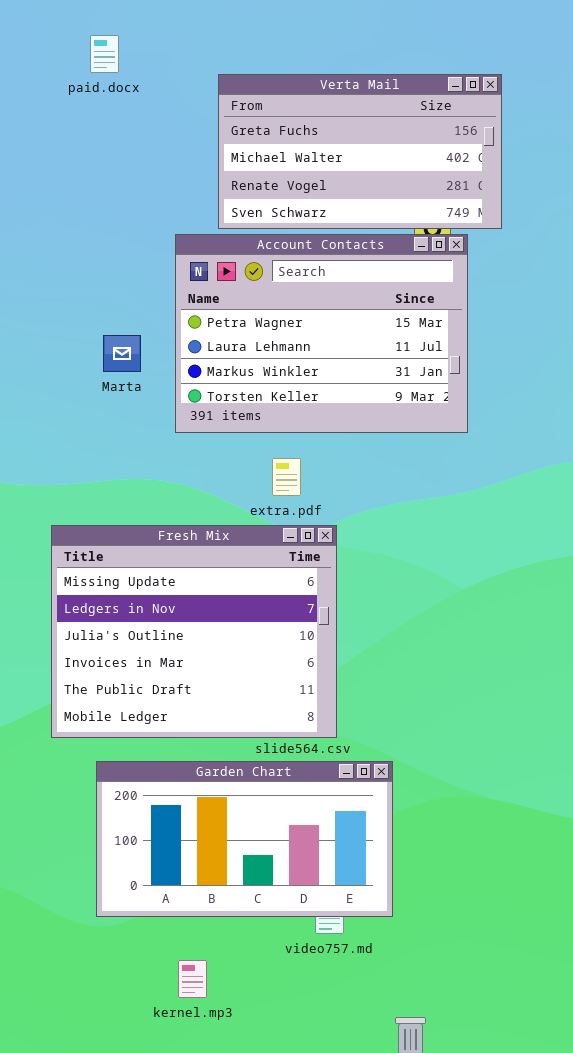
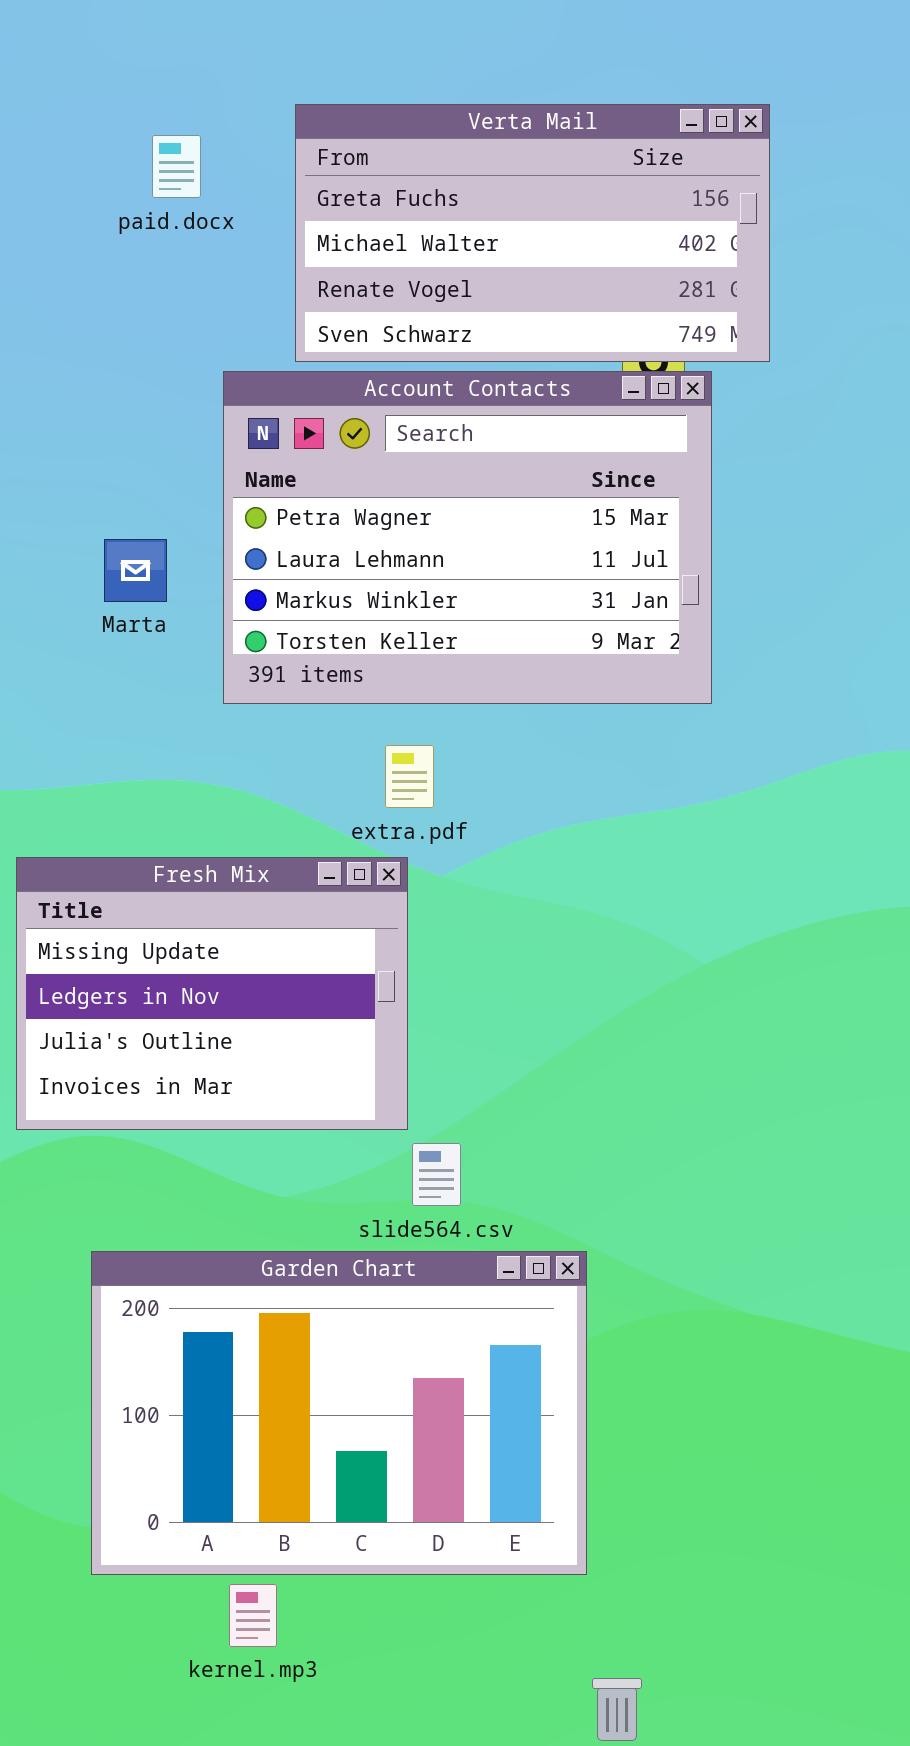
paid.docx: [90,35,119,73] -> [152,135,201,198], moved
Fresh Mix: [51,525,337,738] -> [16,857,408,1130], resized
Garden Chart: [96,761,393,917] -> [91,1251,587,1575], resized

